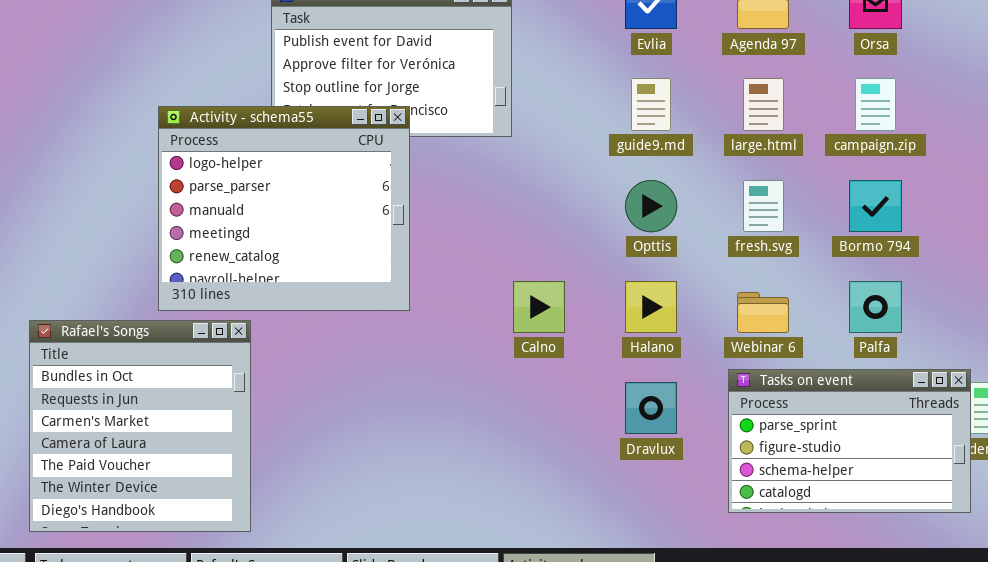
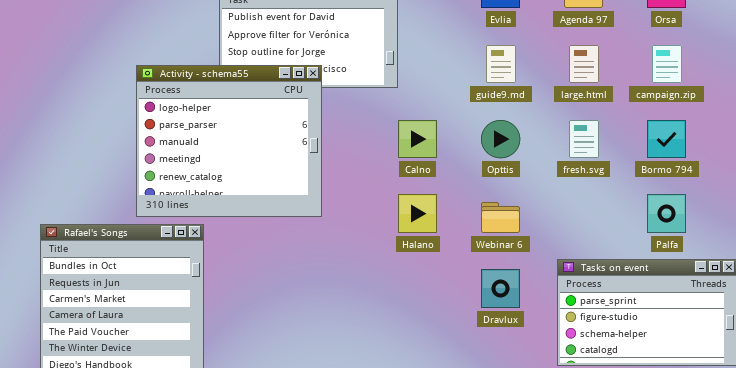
Calno: [513,281,565,333] -> [398,120,437,158], moved
Halano: [625,281,677,333] -> [398,194,437,233], moved
Webinar 6: [737,292,789,333] -> [481,202,520,233], moved

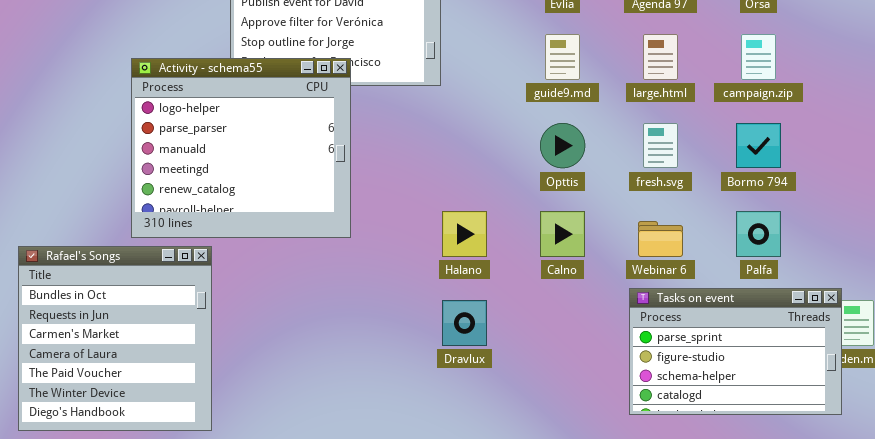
Calno: [398,120,437,158] -> [540,211,585,257], moved
Webinar 6: [481,202,520,233] -> [638,221,683,257], moved
Dravlux: [481,269,520,308] -> [442,300,487,346], moved

